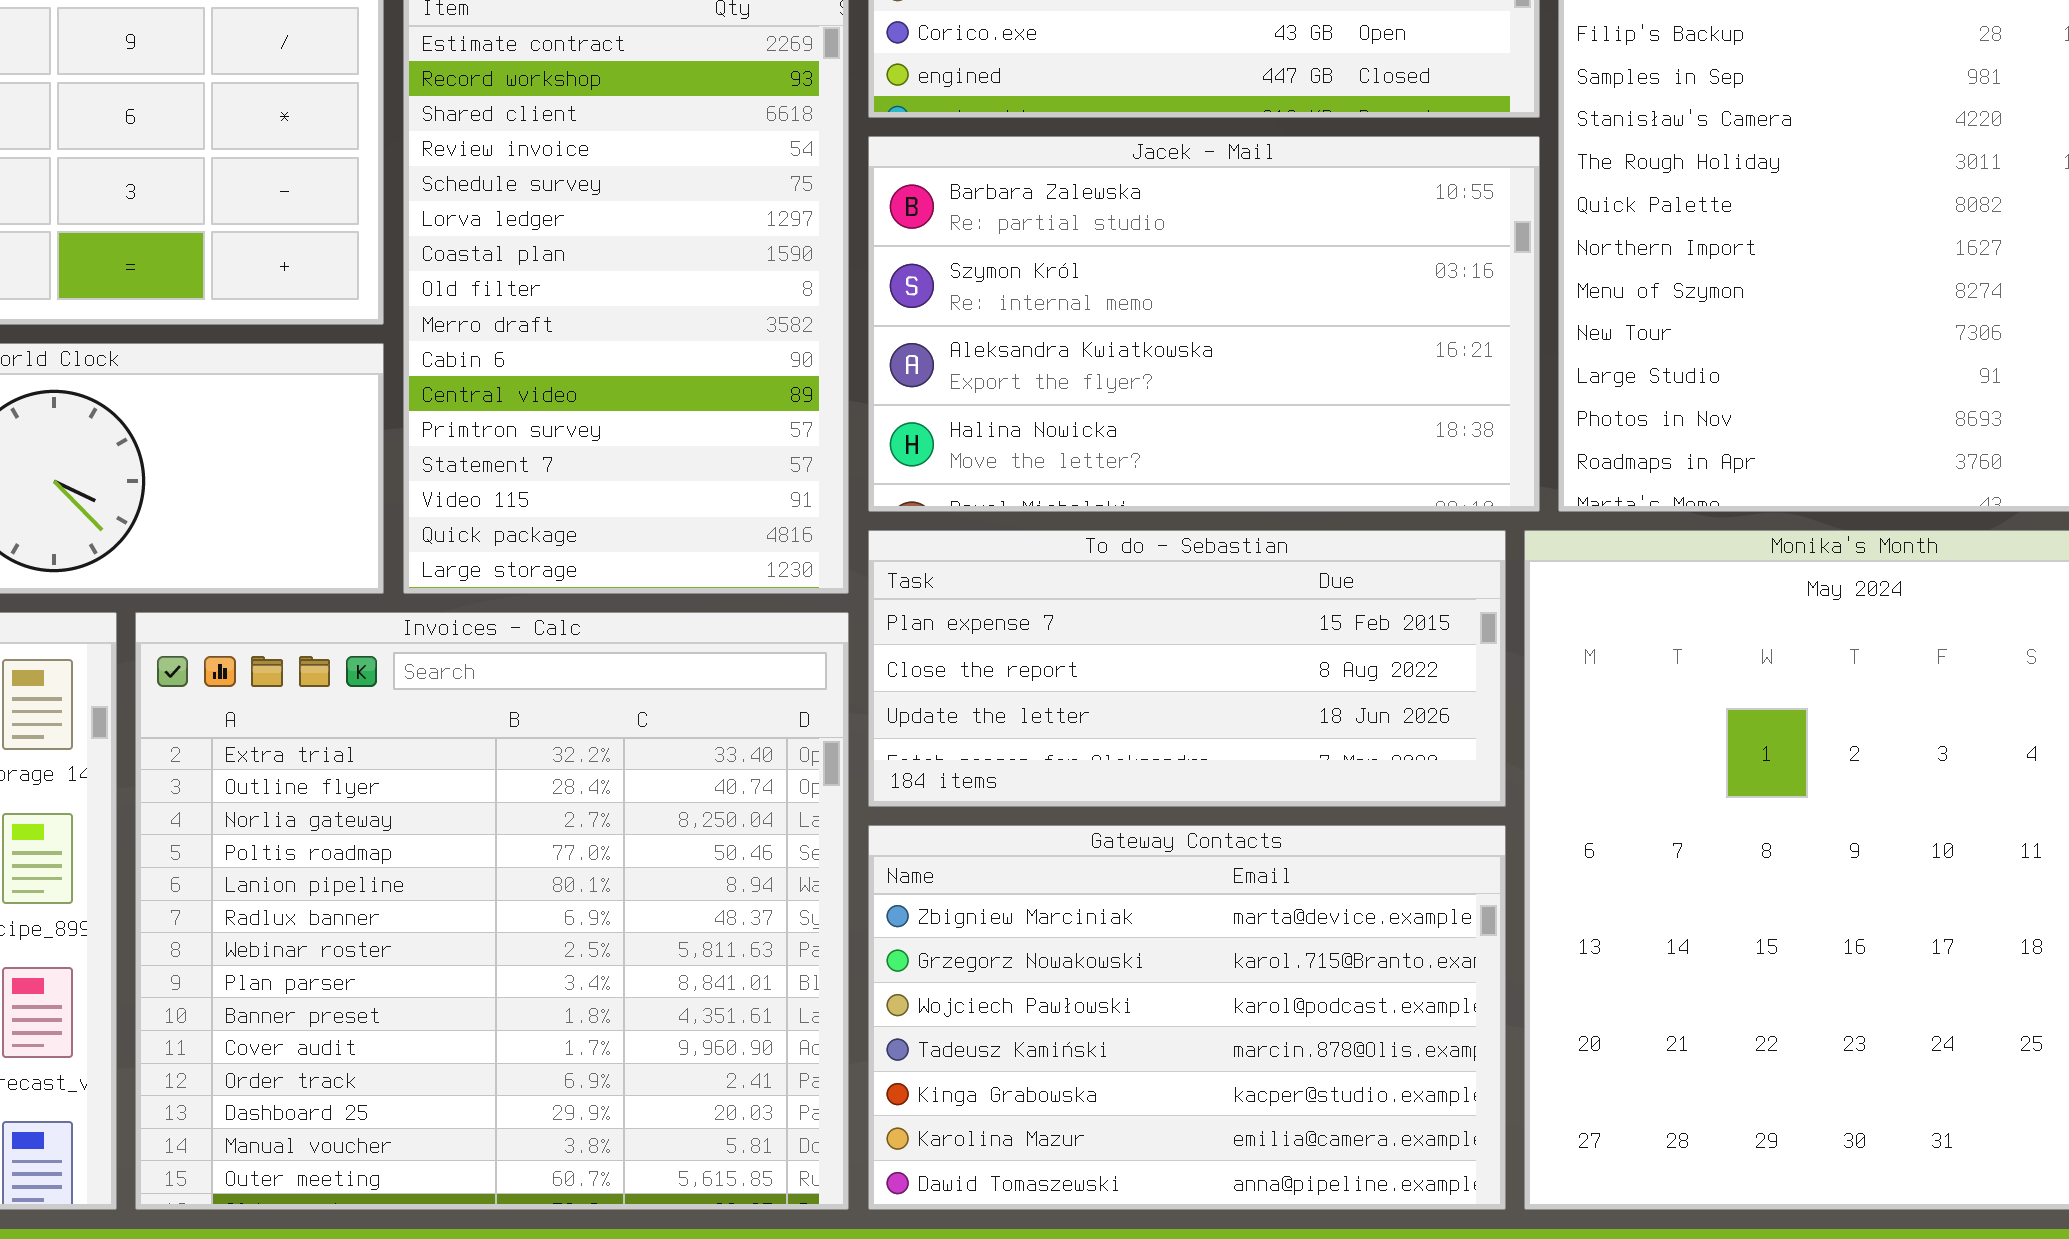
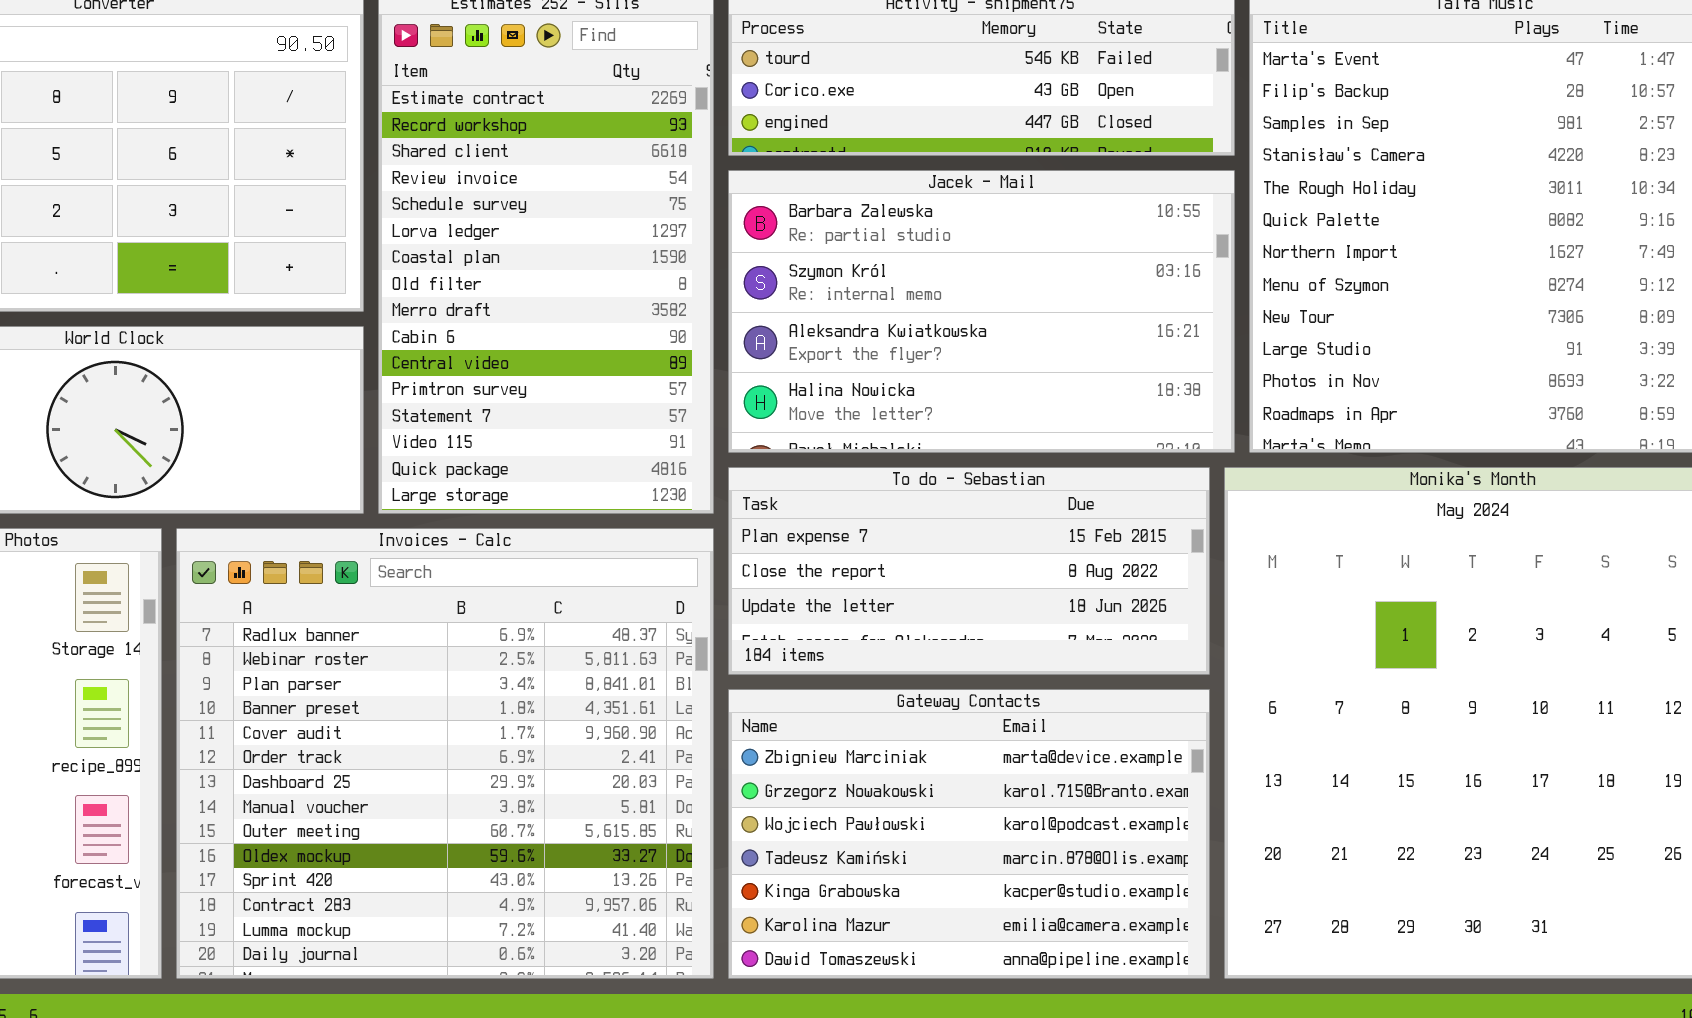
Invoices - Calc: [135,612,849,1210] -> [176,528,714,979], scrolled down 5 rows

